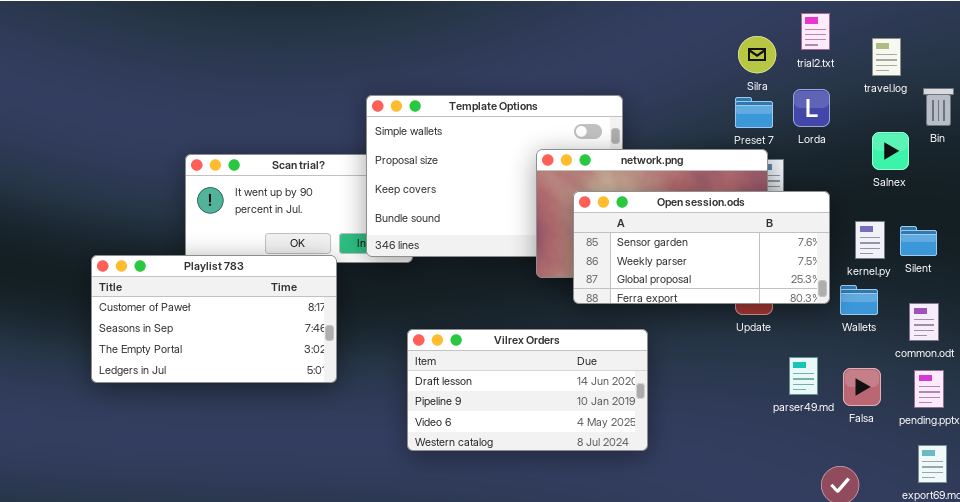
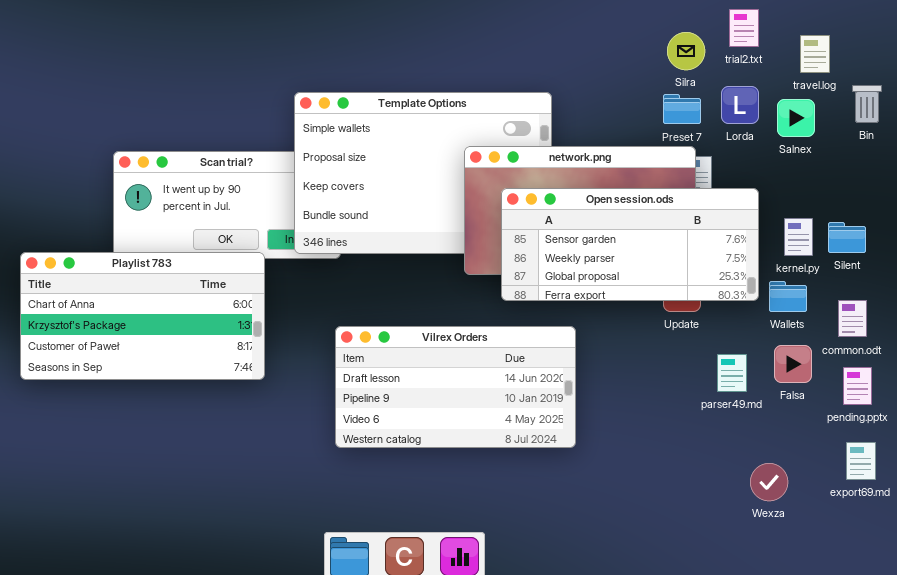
Salnex: [872,132,909,170] -> [777,99,815,137], moved
Playlist 783: [91,255,337,383] -> [20,252,265,380], scrolled up 2 rows
Falsa: [843,368,881,406] -> [774,345,812,383], moved

